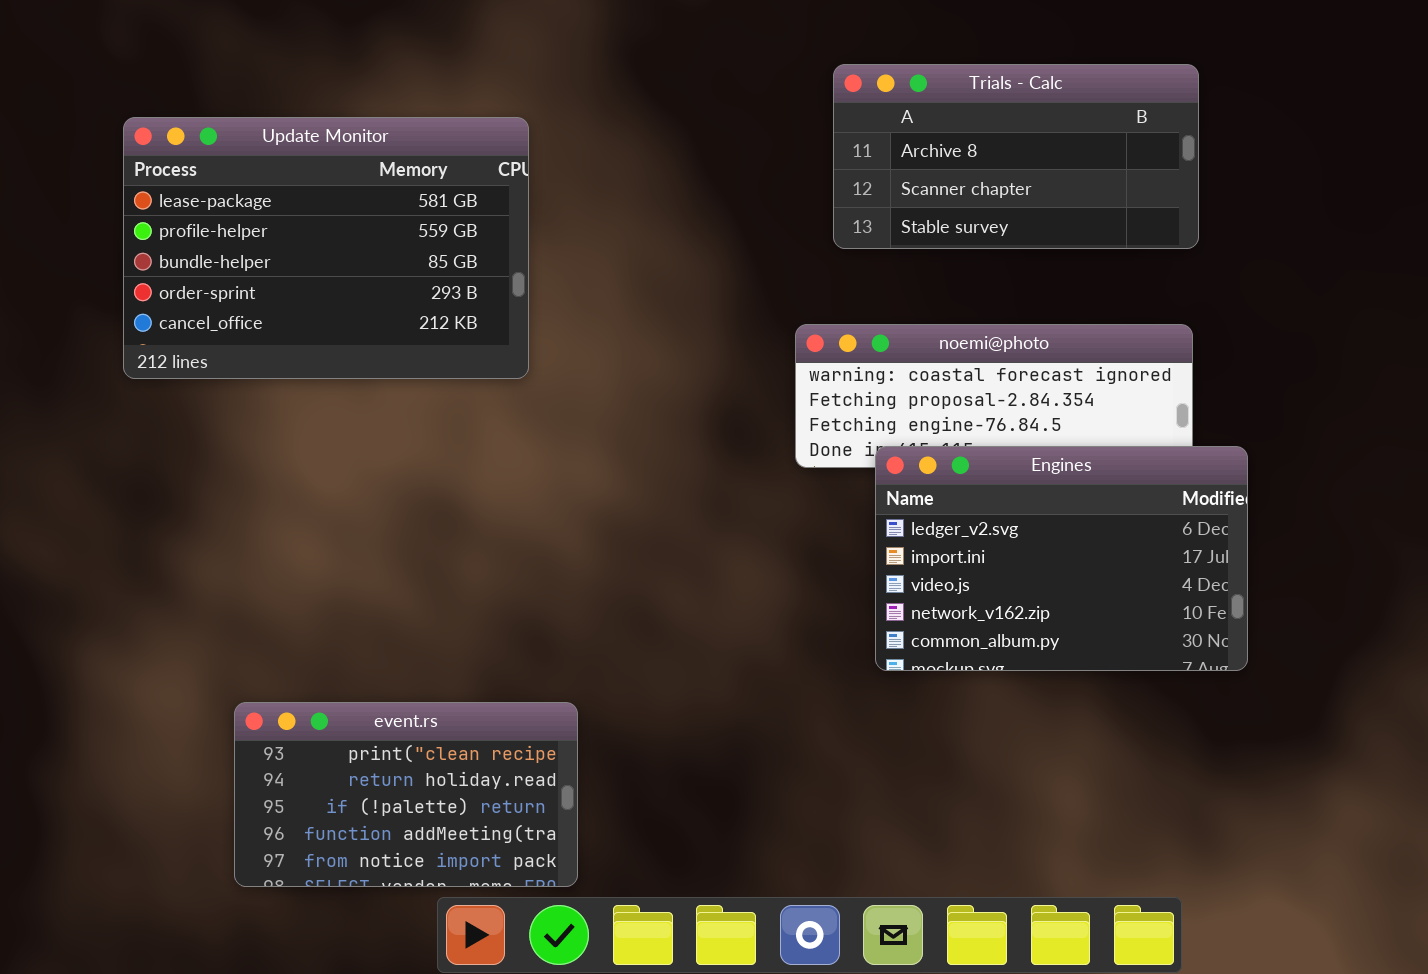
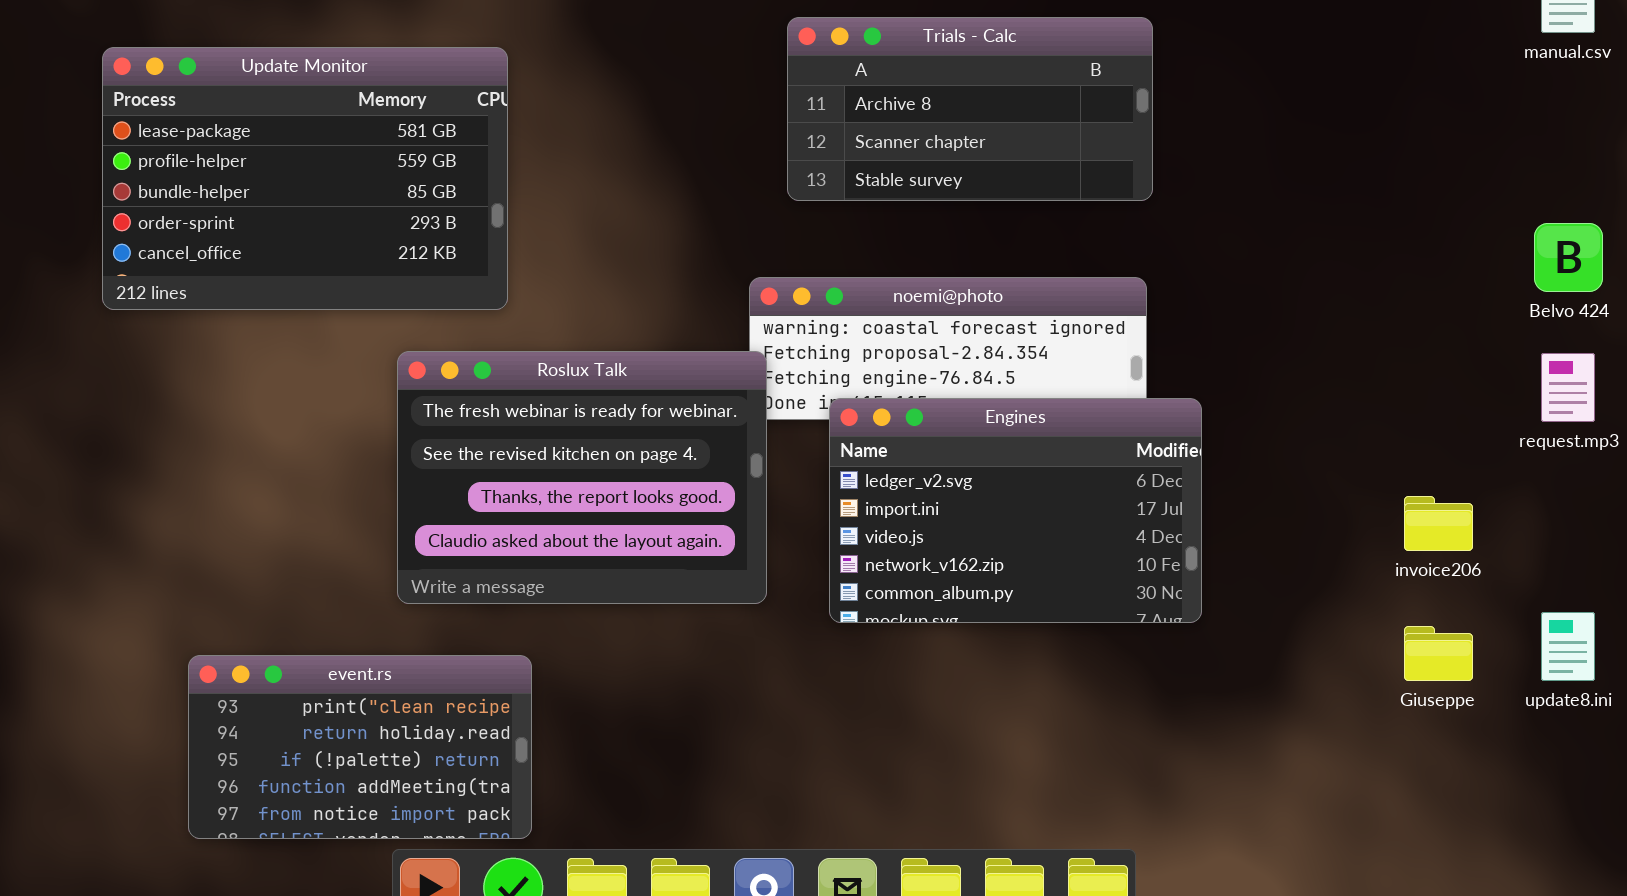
Update Monitor: [123,117,529,379] -> [102,47,508,310], moved
Roslux Talk: none -> [397,351,767,604], opened

